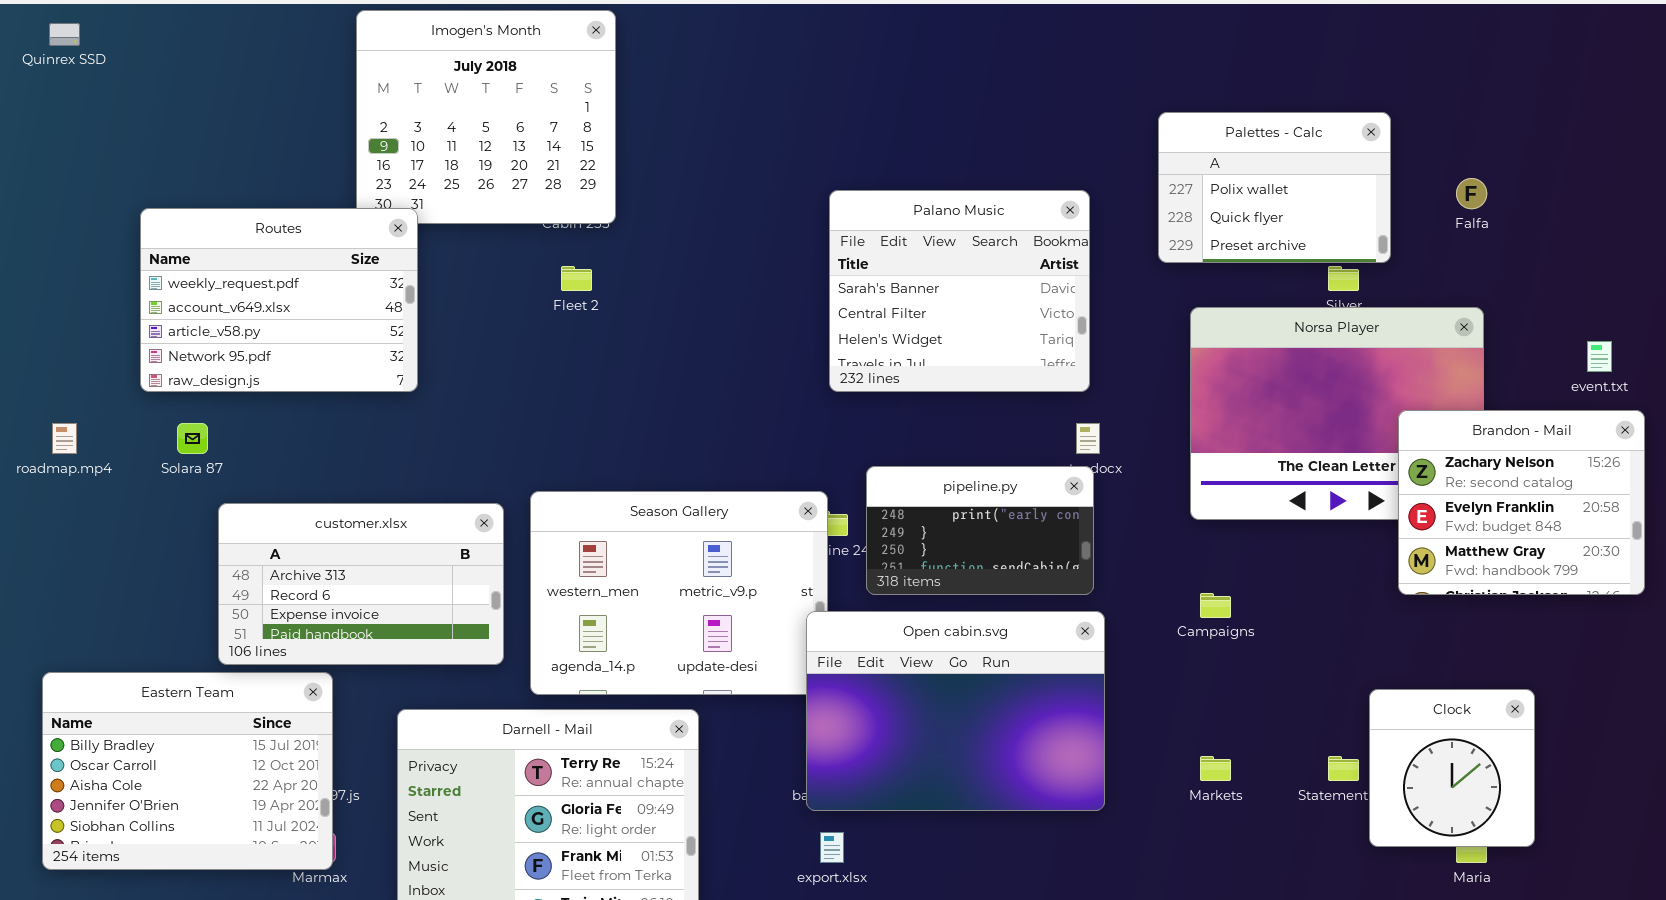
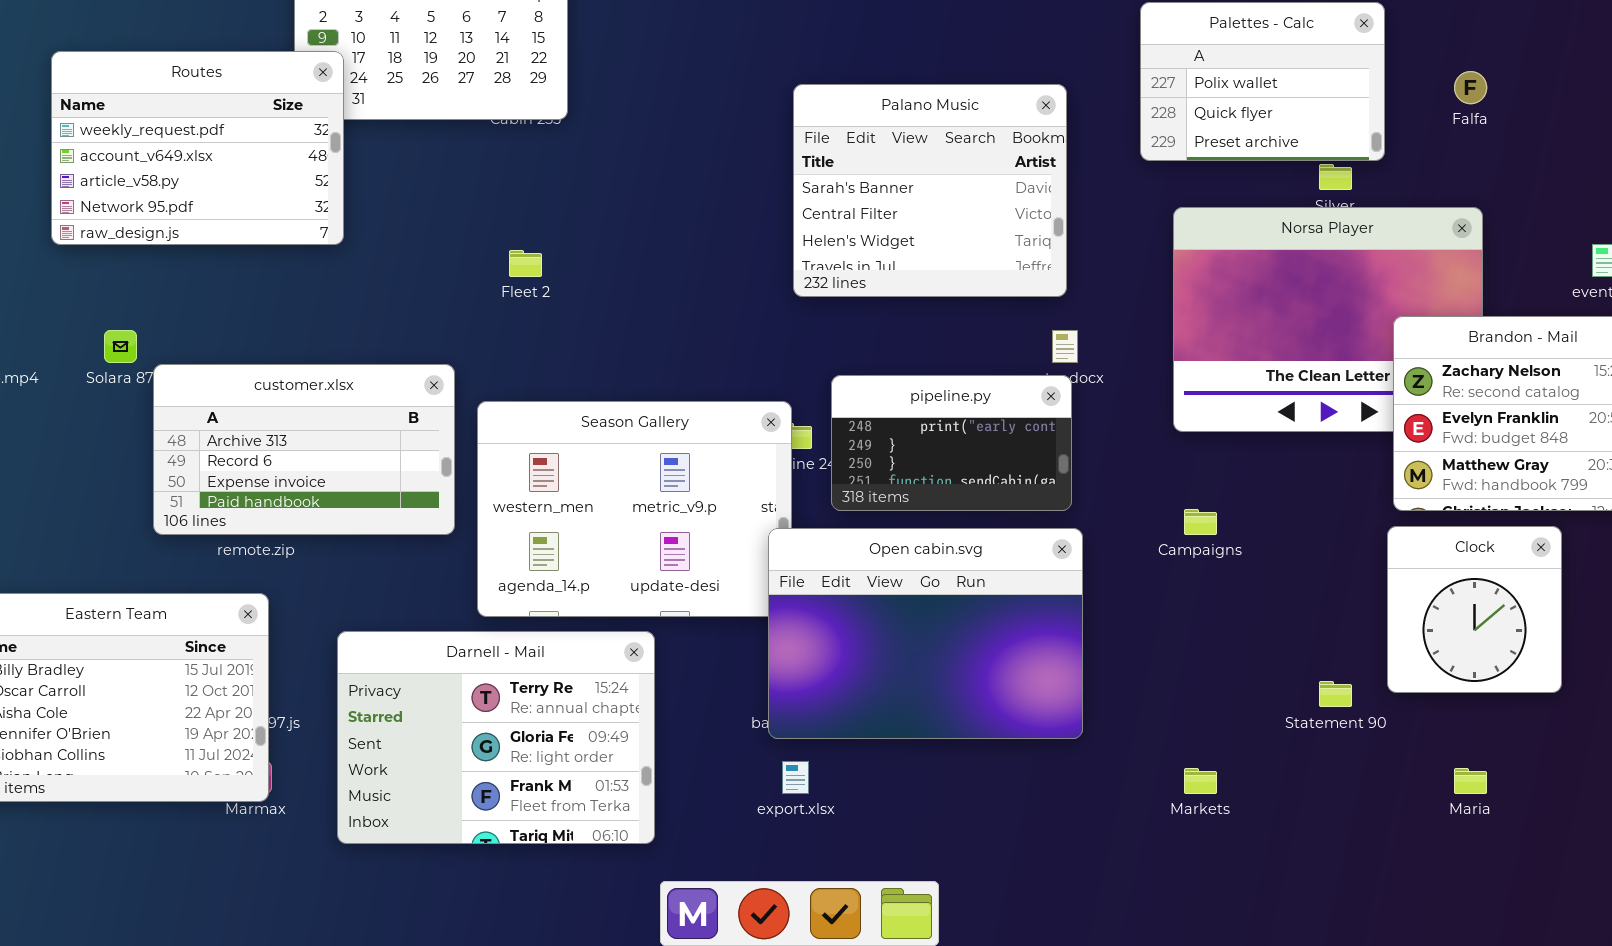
Routes: [140,208,418,392] -> [51,51,344,245], moved
Fleet 2: [561,266,592,291] -> [509,250,542,277], moved
customer.xlsx: [218,503,504,665] -> [153,364,455,535], moved
Clock: [1369,689,1535,847] -> [1387,526,1562,693], moved
Markets: [1200,756,1231,781] -> [1184,768,1217,794], moved

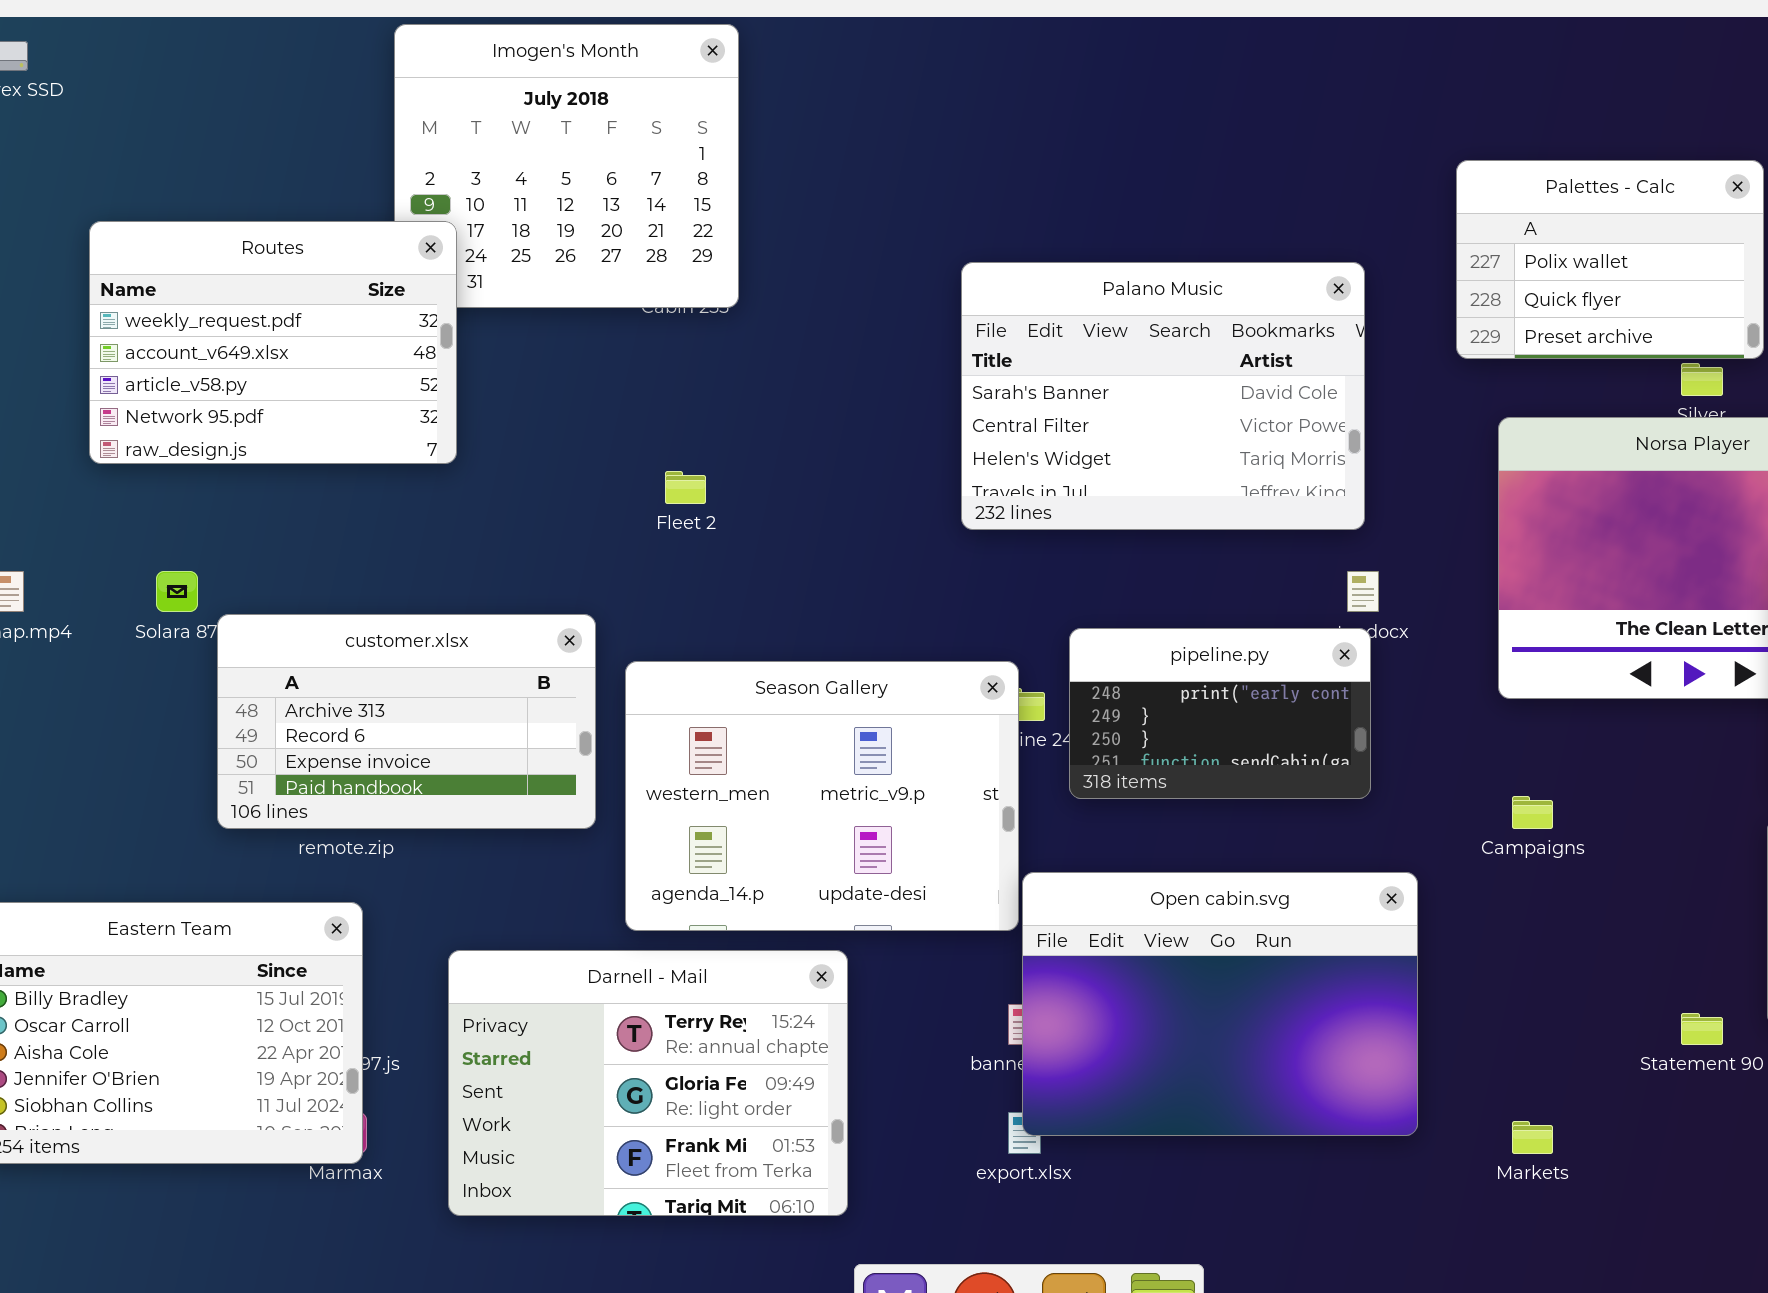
Palano Music: [793,84,1067,297] -> [961,262,1365,530], resized
Open cabin.svg: [768,528,1083,739] -> [1022,872,1418,1136], moved

